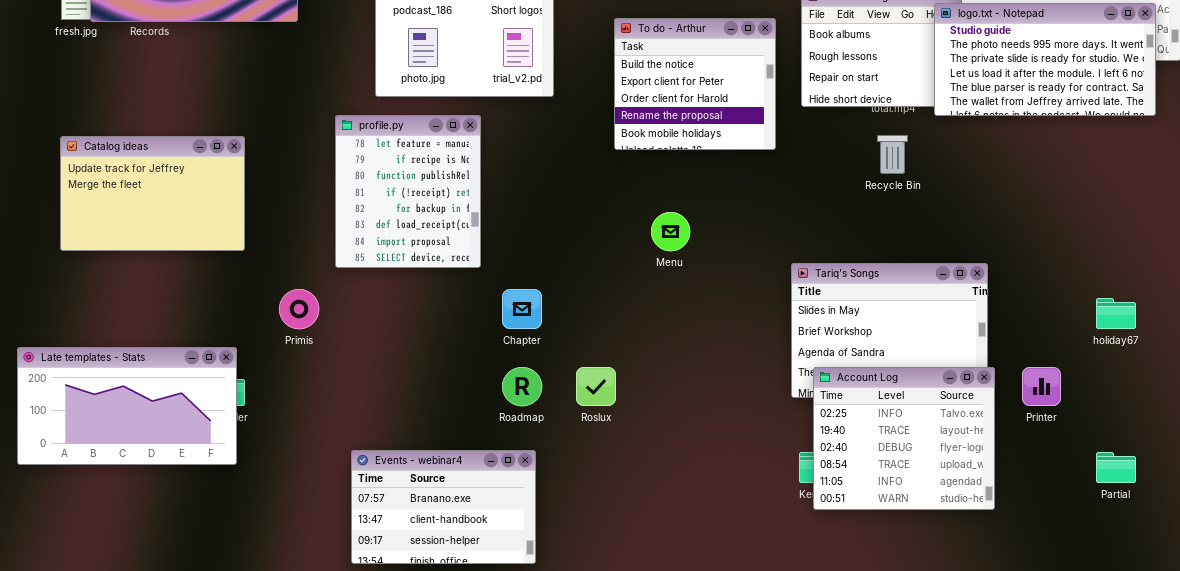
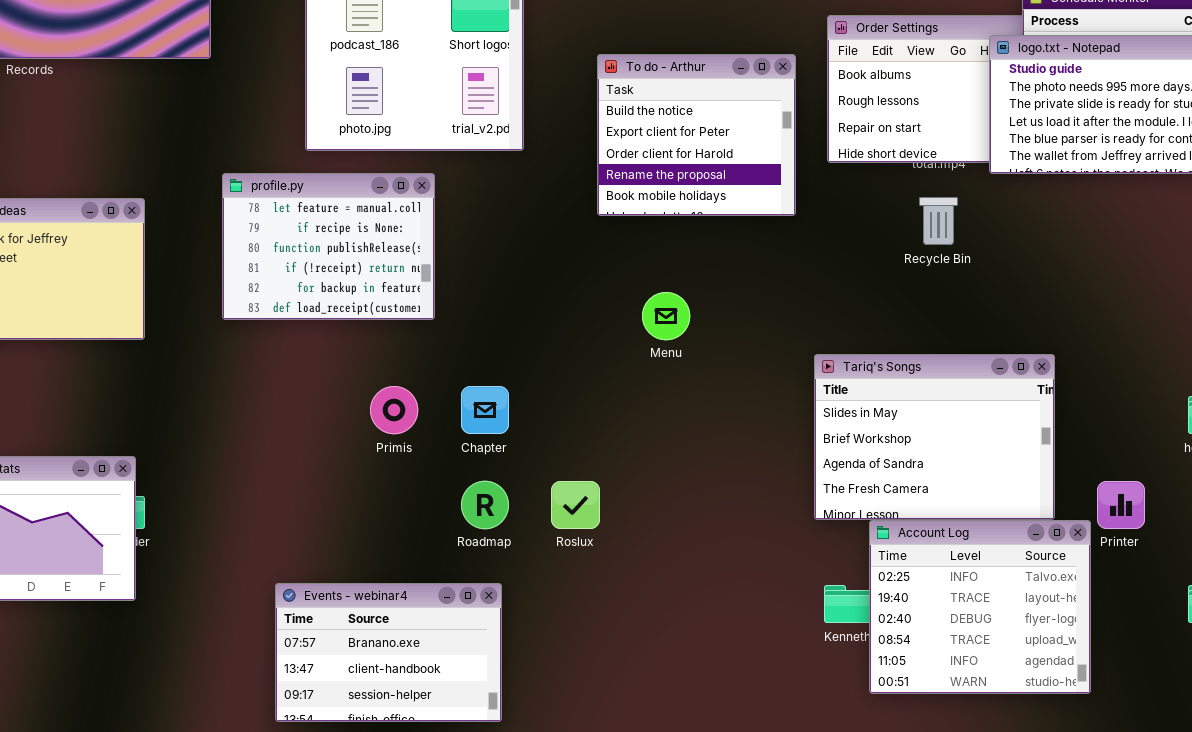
profile.py: [335,115,481,268] -> [222,173,435,320], resized
Primis: [279,289,319,329] -> [370,386,418,434], moved
Account Log: [813,367,995,510] -> [869,520,1091,694], moved

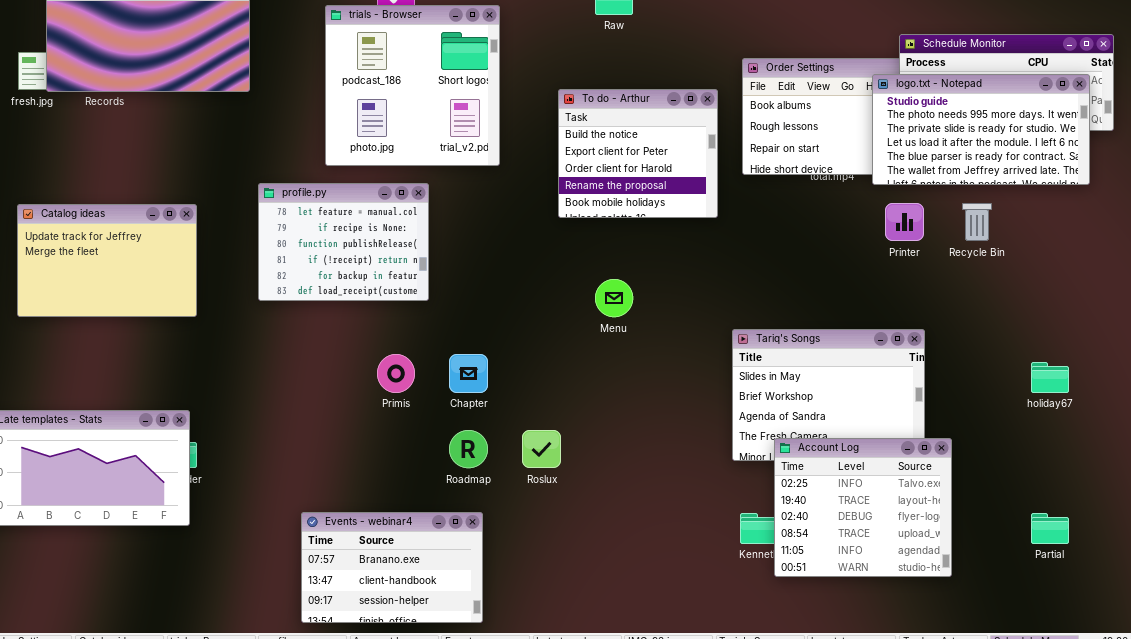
Recycle Bin: [919,197,958,245] -> [962,203,992,241], moved
Printer: [1097,481,1145,529] -> [885,203,924,241], moved
Account Log: [869,520,1091,694] -> [774,438,952,577], moved

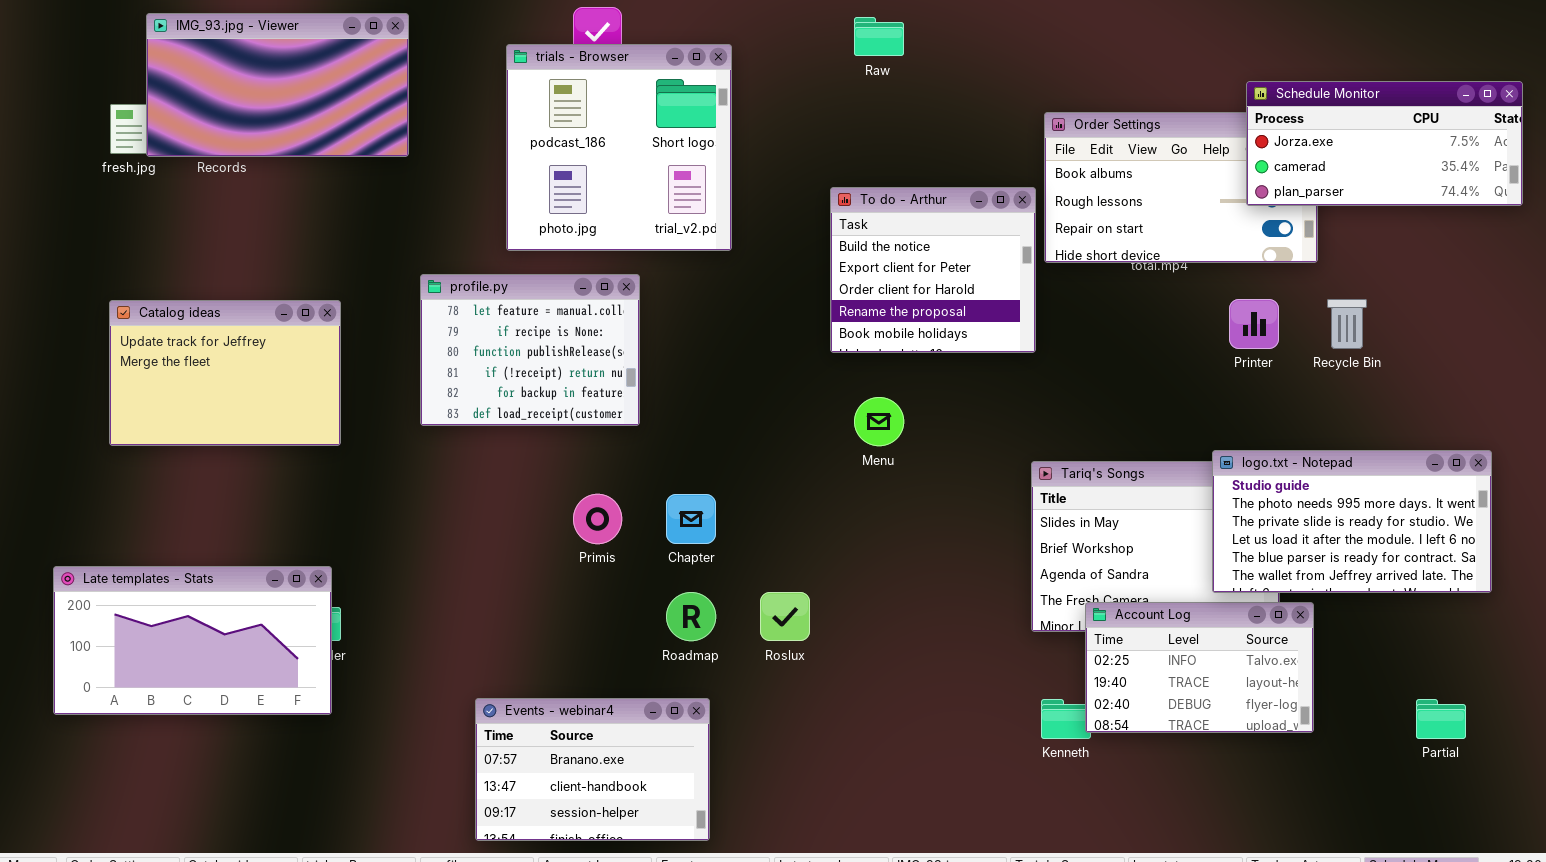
logo.txt - Notepad: [872,74,1090,185] -> [1212,450,1492,593], moved
To do - Arthur: [558,89,718,218] -> [830,187,1036,353], moved
Account Log: [774,438,952,577] -> [1085,602,1314,733], resized

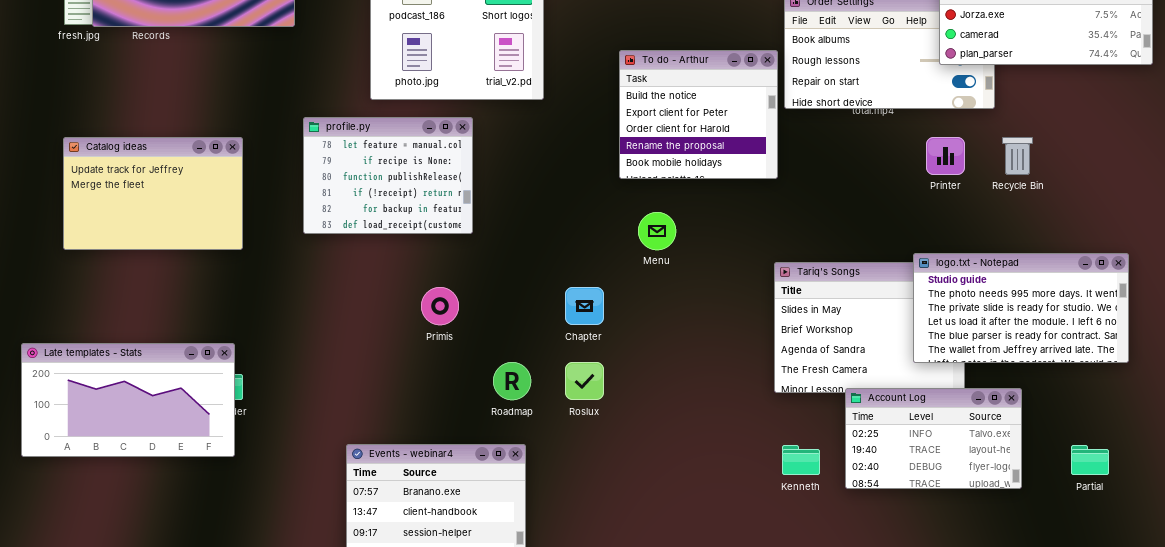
Chapter: [666,494,716,544] -> [565,287,604,325], moved
Account Log: [1085,602,1314,733] -> [845,388,1022,489], moved

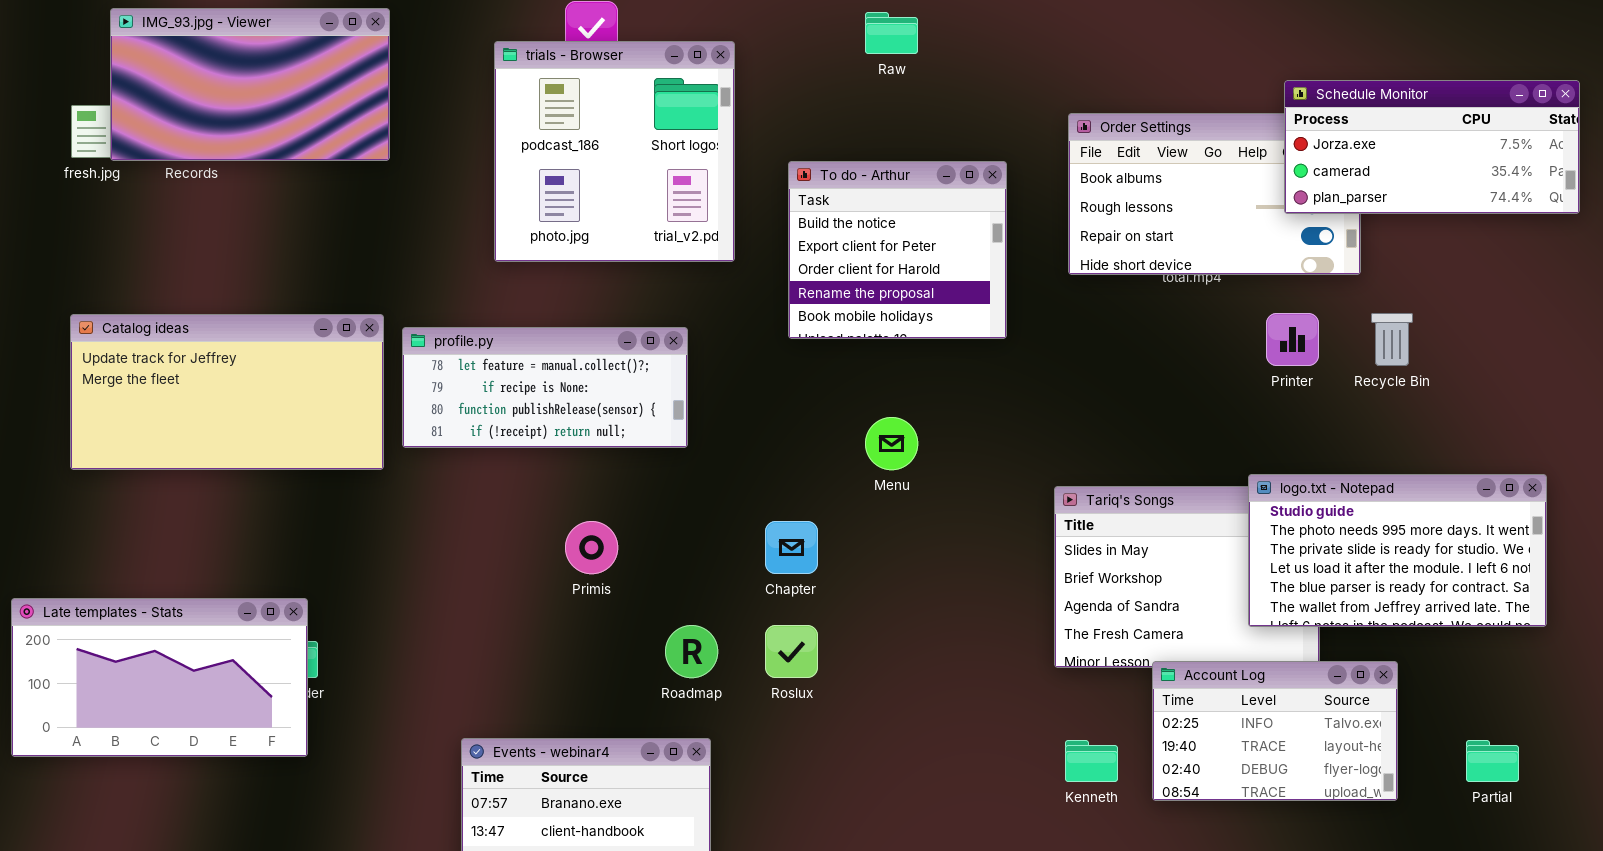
To do - Arthur: [619,50,778,179] -> [788,161,1007,339], moved
profile.py: [303,117,473,234] -> [402,327,688,448], resized
Catalog ideas: [63,137,243,250] -> [70,314,384,470], resized

